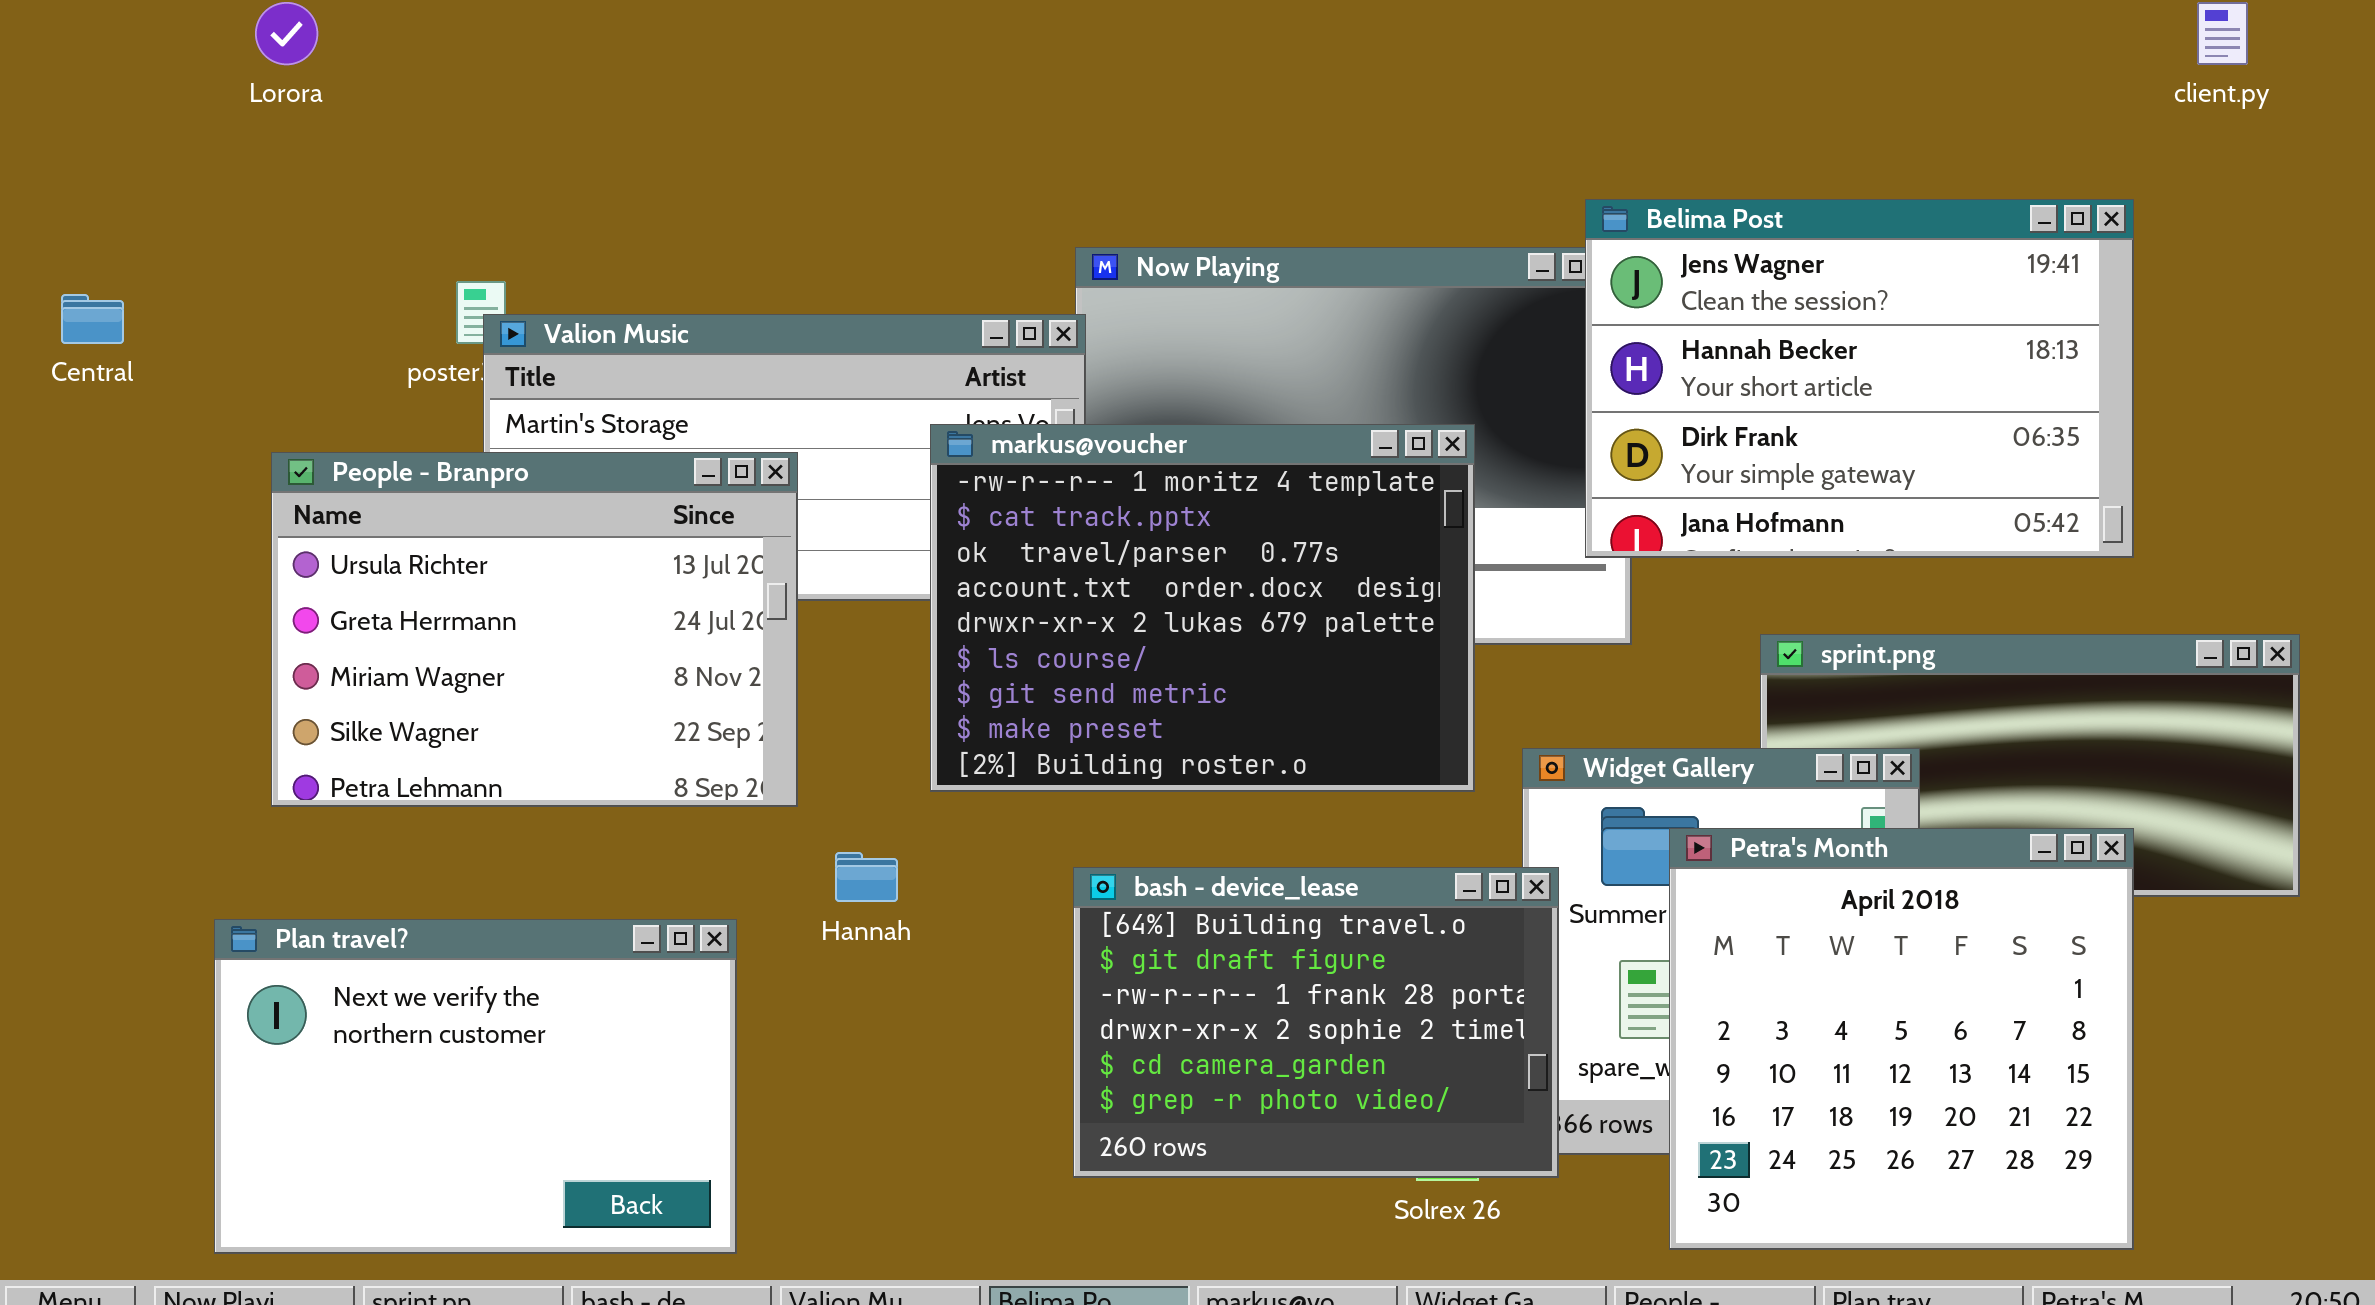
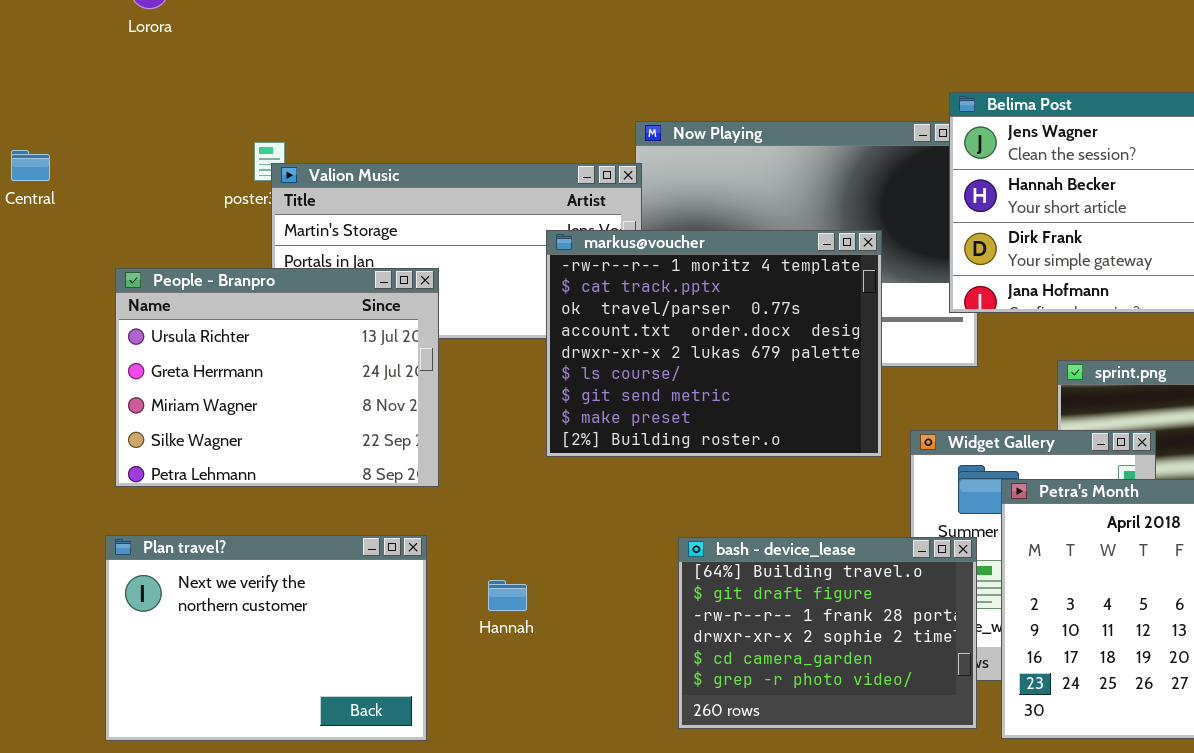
People - Branpro: [271,452,798,807] -> [115,268,439,487], moved
Hannah: [835,852,898,902] -> [488,580,527,611], moved
bash - device_lease: [1073,867,1559,1178] -> [678,537,977,729], moved

